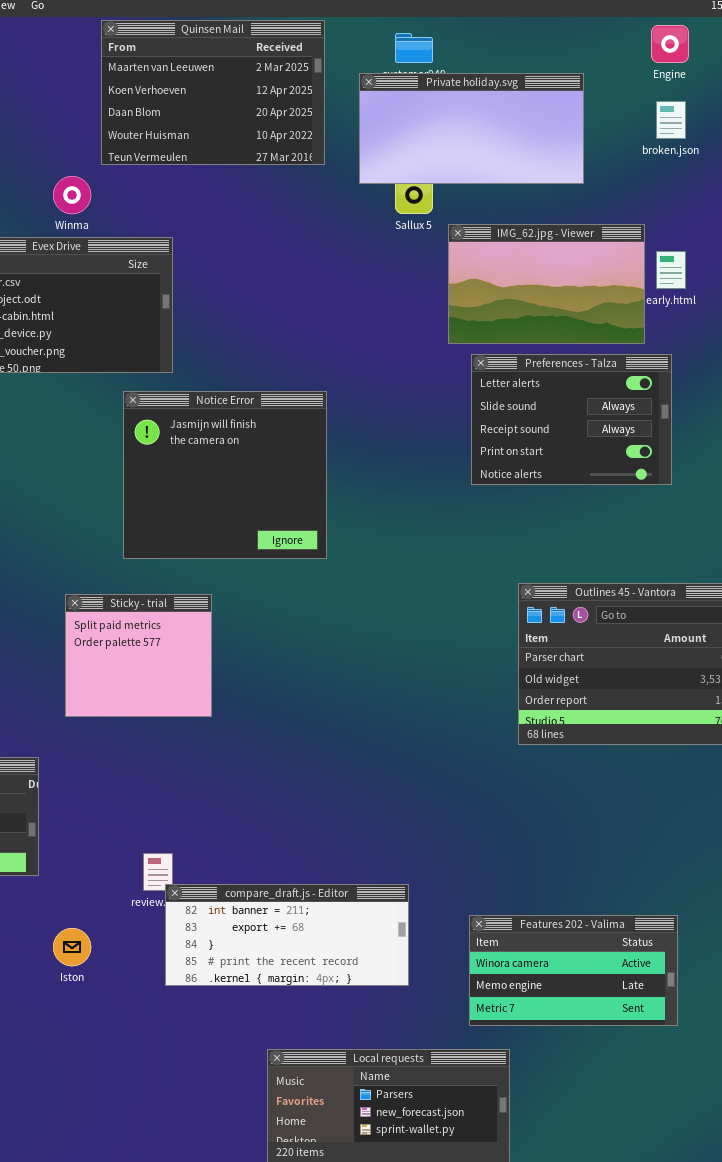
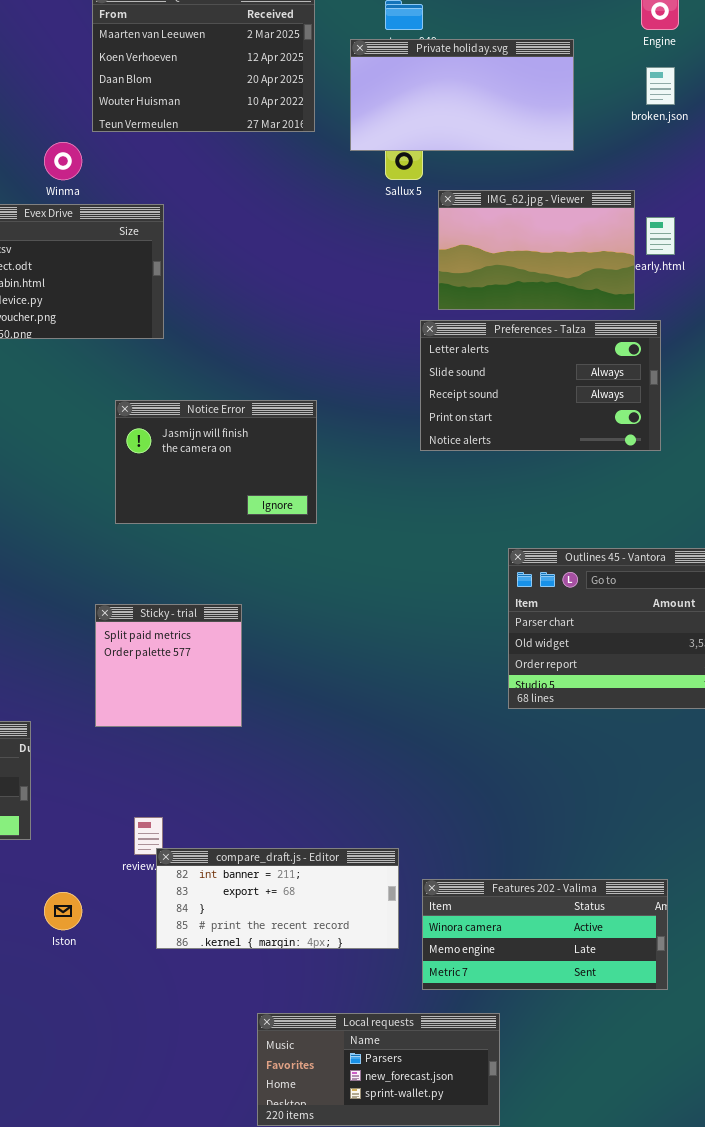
Preferences - Talza: [471,354,672,485] -> [420,320,661,451], resized
Notice Error: [123,391,327,559] -> [115,400,317,524], resized
Sticky - trial: [65,594,212,717] -> [95,604,242,727], moved
Features 202 - Valima: [469,915,678,1026] -> [422,879,668,990], resized

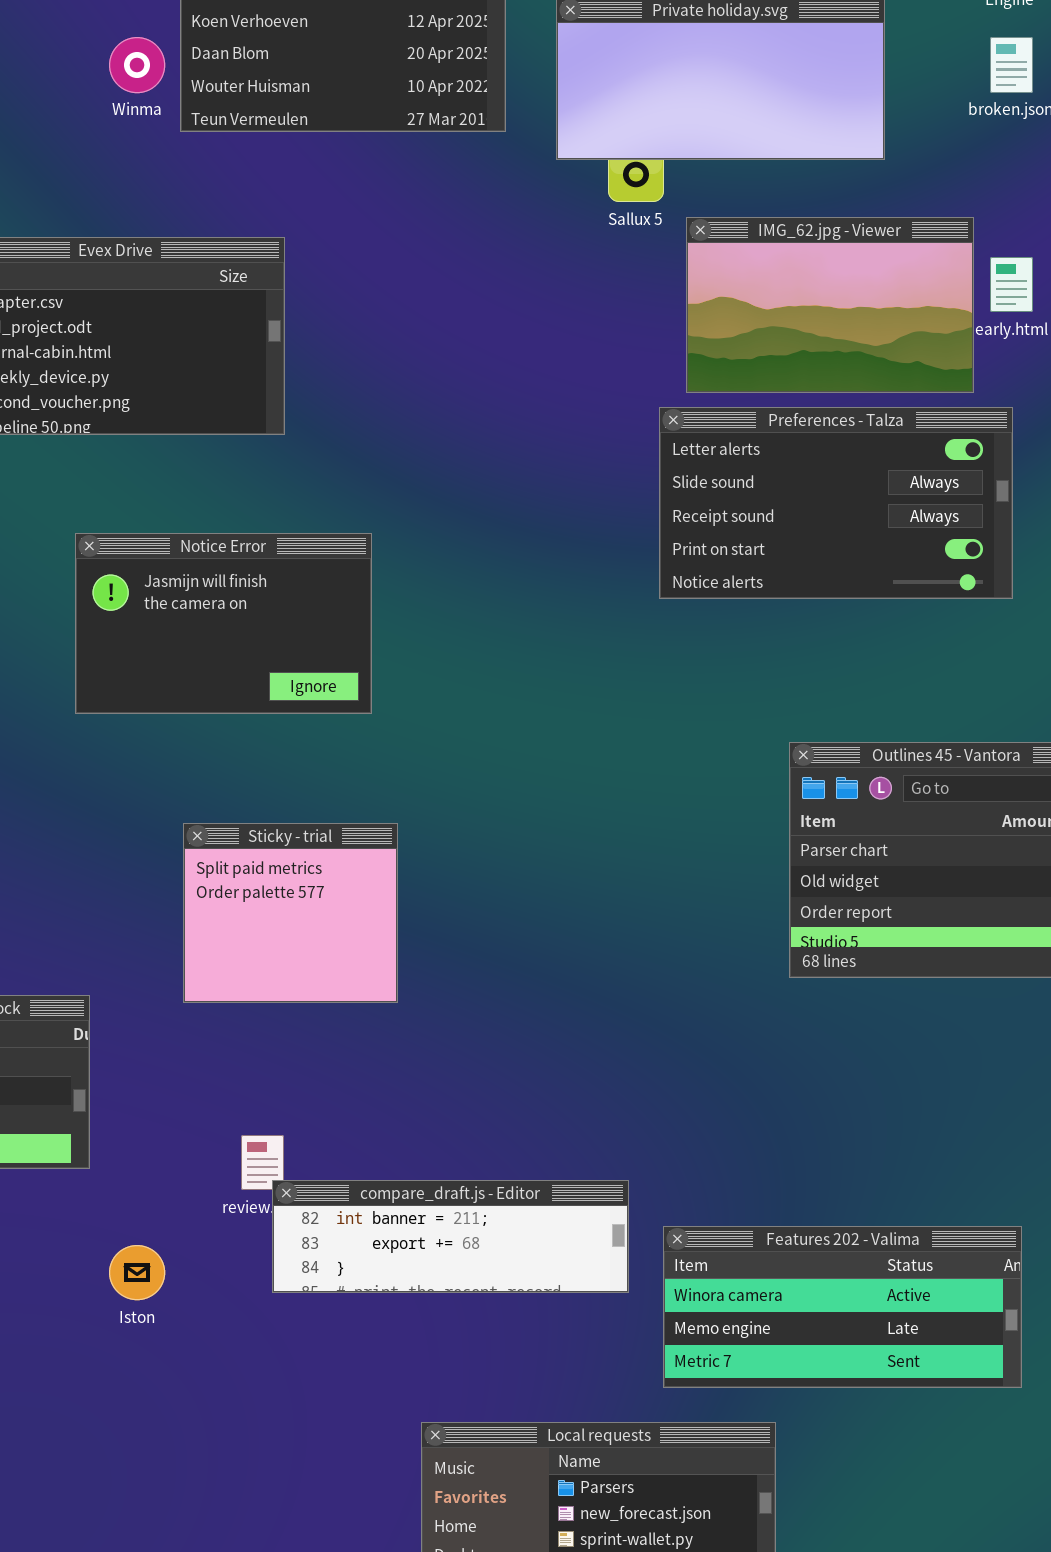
Winma: [44,142,82,180] -> [109,37,165,93], moved
Notice Error: [115,400,317,524] -> [75,533,372,714], moved
compare_draft.js - Editor: [156,848,399,949] -> [272,1180,629,1293], resized

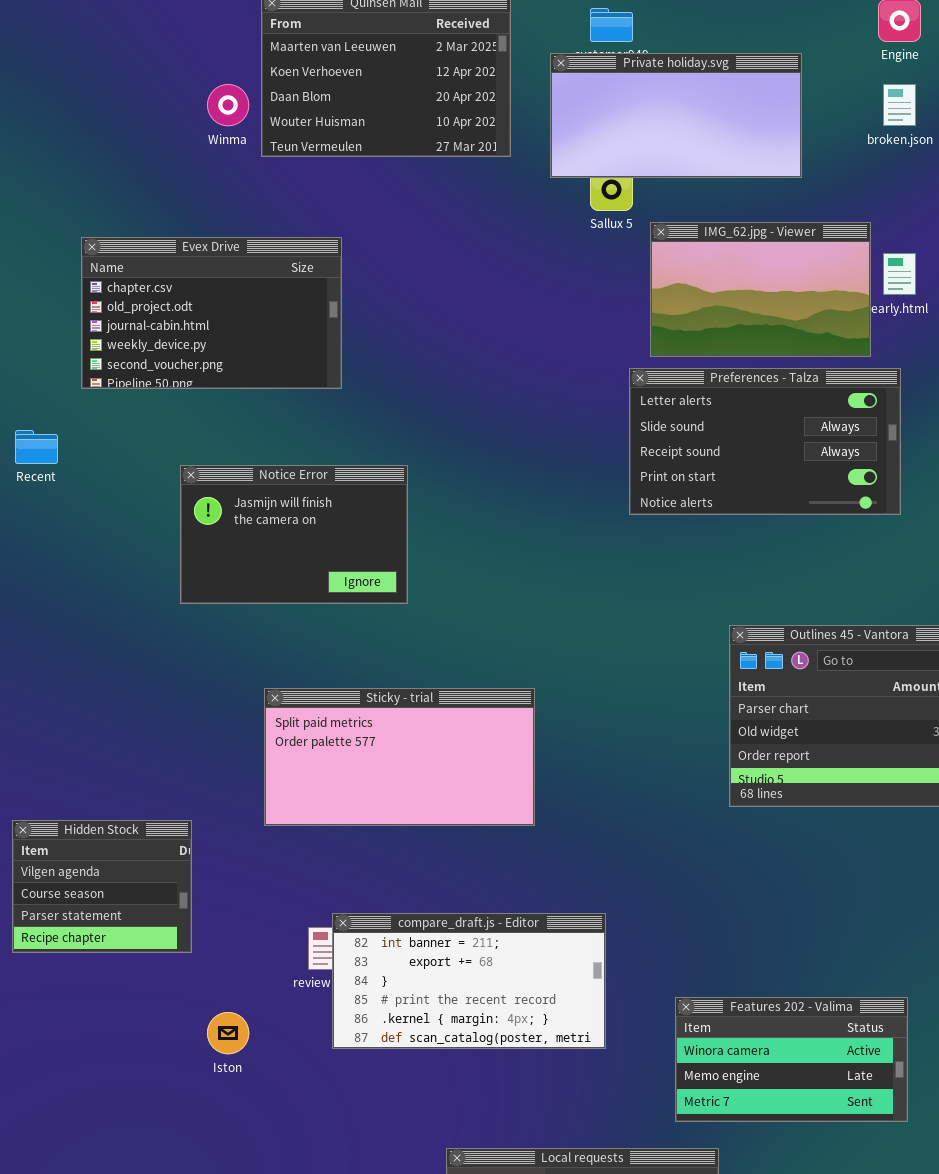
Sticky - trial: [183,823,398,1003] -> [264,688,535,826], resized
compare_draft.js - Editor: [272,1180,629,1293] -> [332,913,606,1049], resized
Features 202 - Valima: [663,1226,1022,1388] -> [675,997,908,1122], resized

